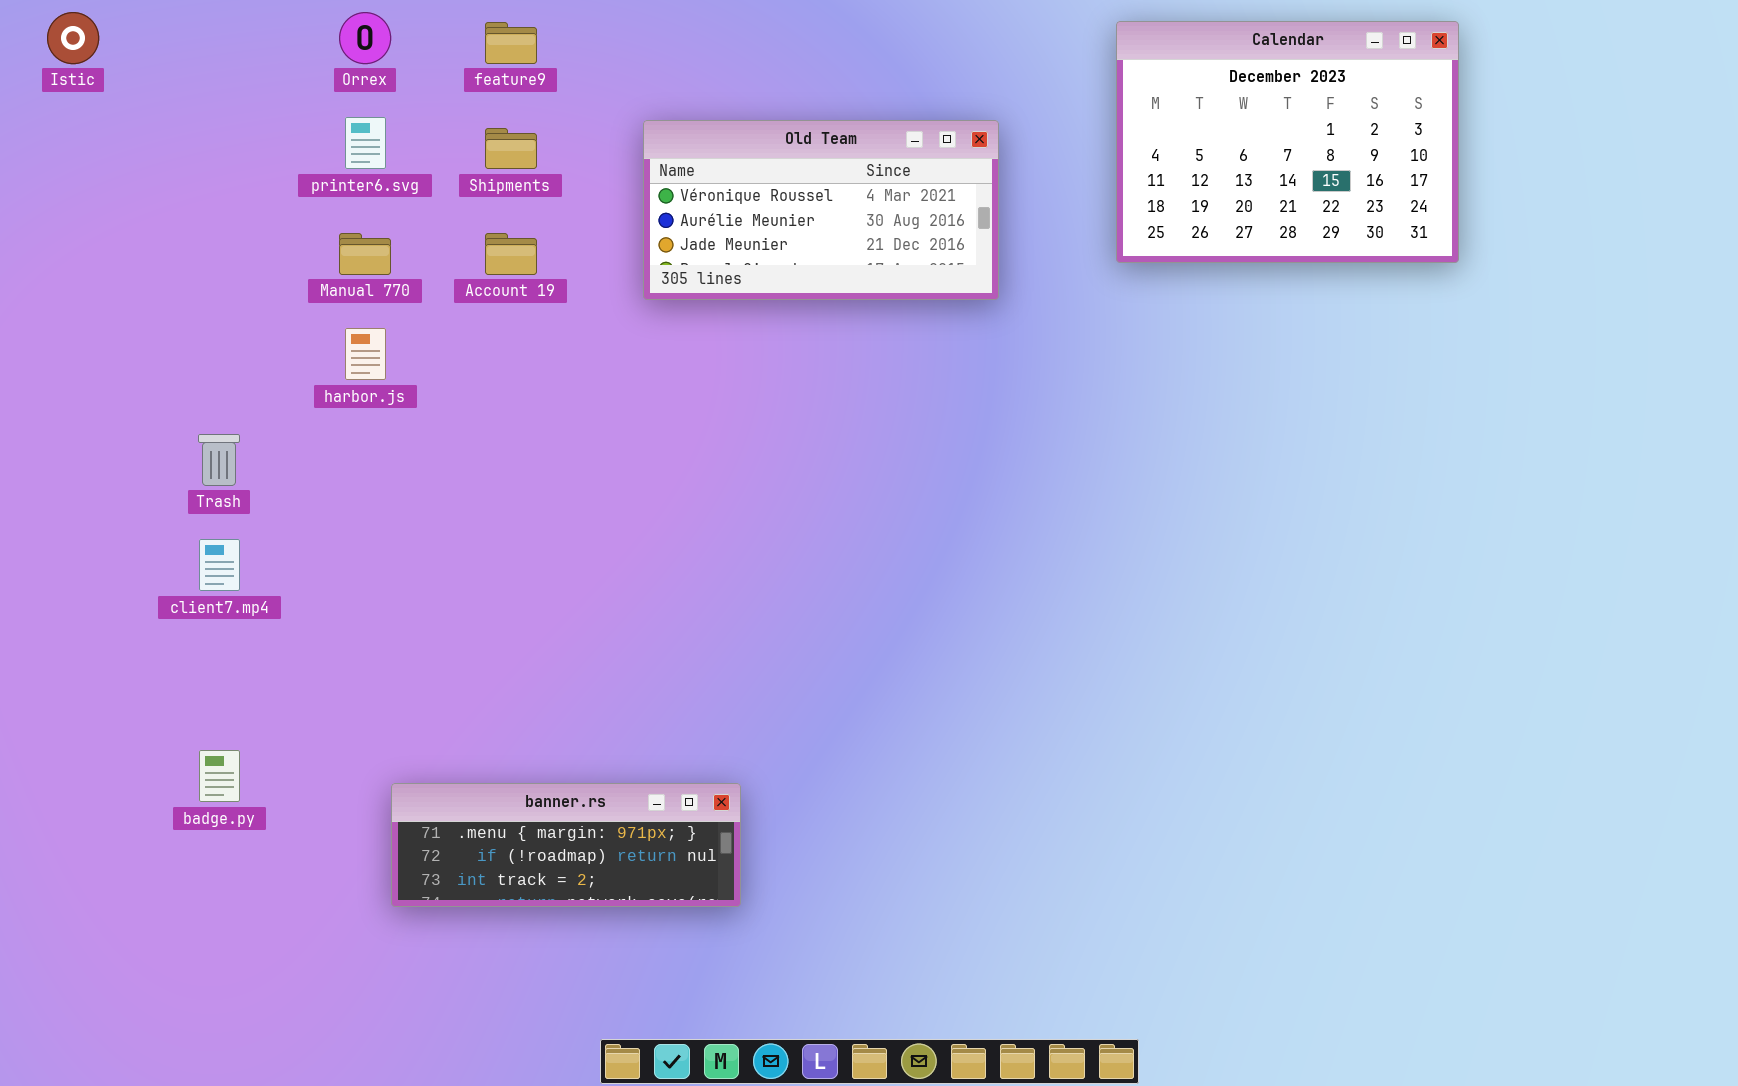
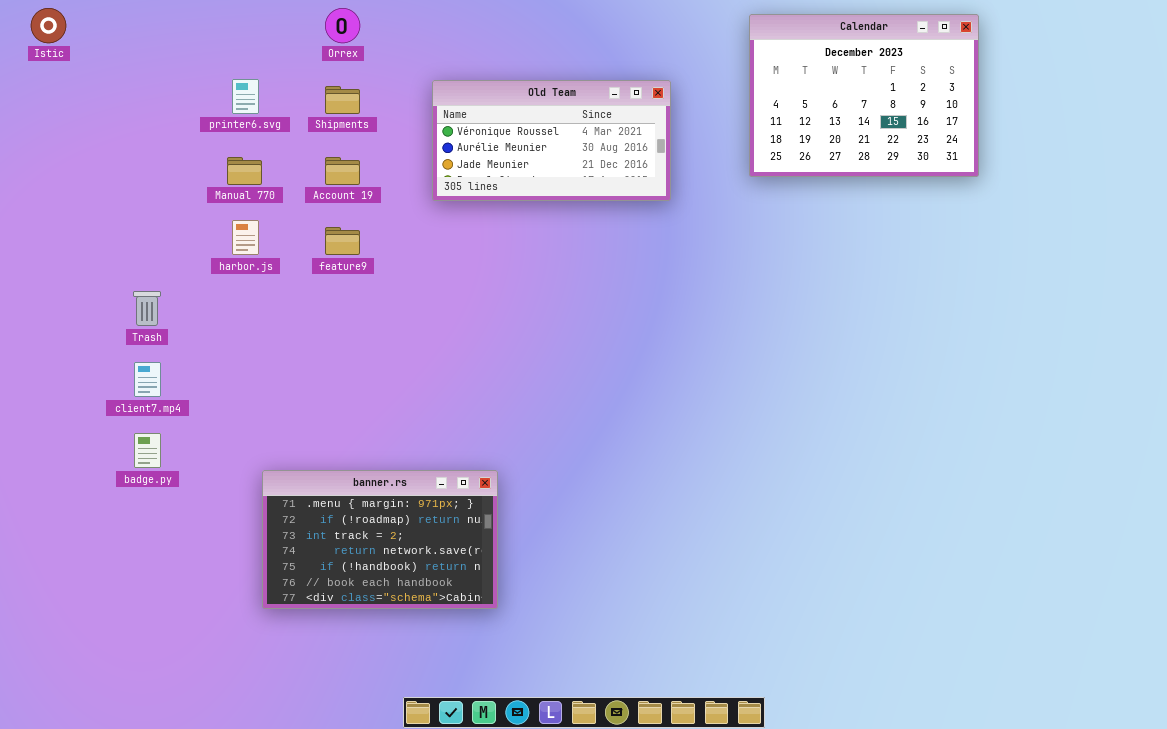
Orrex: [339,12,391,64] -> [325,8,360,43], moved
feature9: [485,22,537,64] -> [325,227,360,255], moved
badge.py: [199,750,240,802] -> [134,433,161,468], moved
banner.rs: [391,783,741,907] -> [262,470,498,609], resized

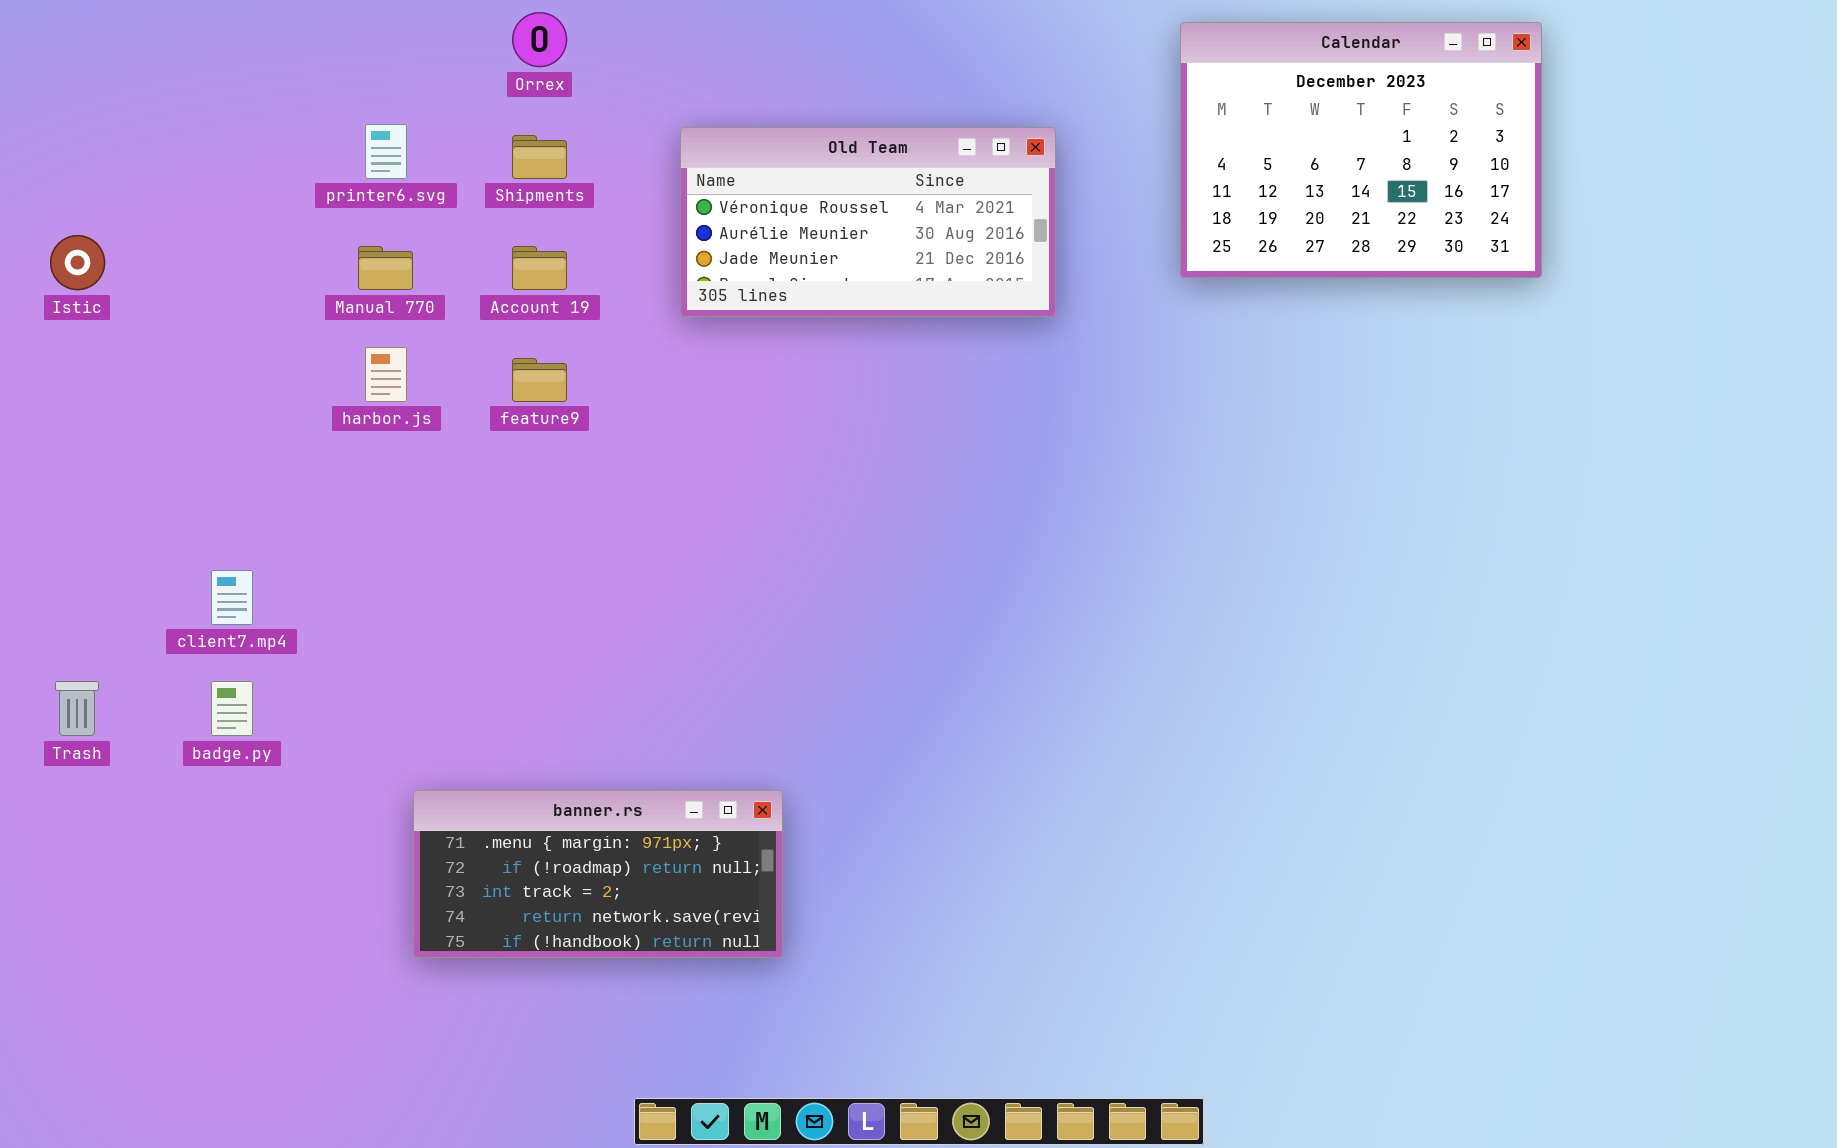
Istic: [31,8,66,43] -> [50,235,105,290], moved
Trash: [133,291,161,326] -> [55,681,99,736], moved
banner.rs: [262,470,498,609] -> [413,790,783,958], resized

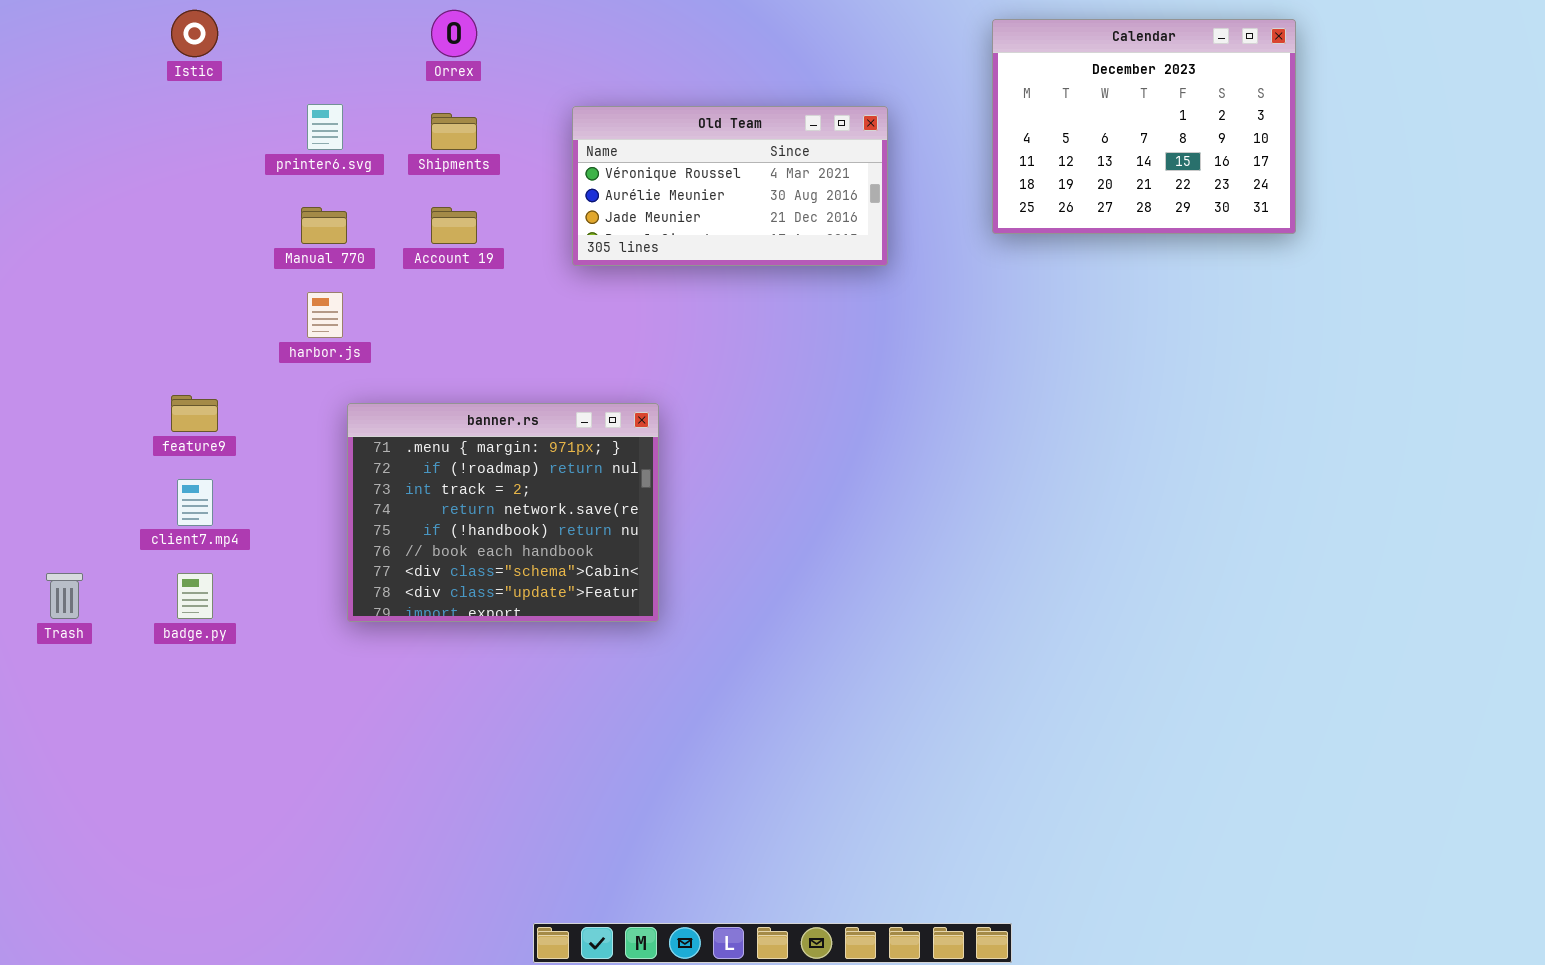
Istic: [50,235,105,290] -> [171,10,218,57], moved
feature9: [512,358,567,402] -> [171,395,218,432], moved
banner.rs: [413,790,783,958] -> [347,403,659,622], moved, resized

